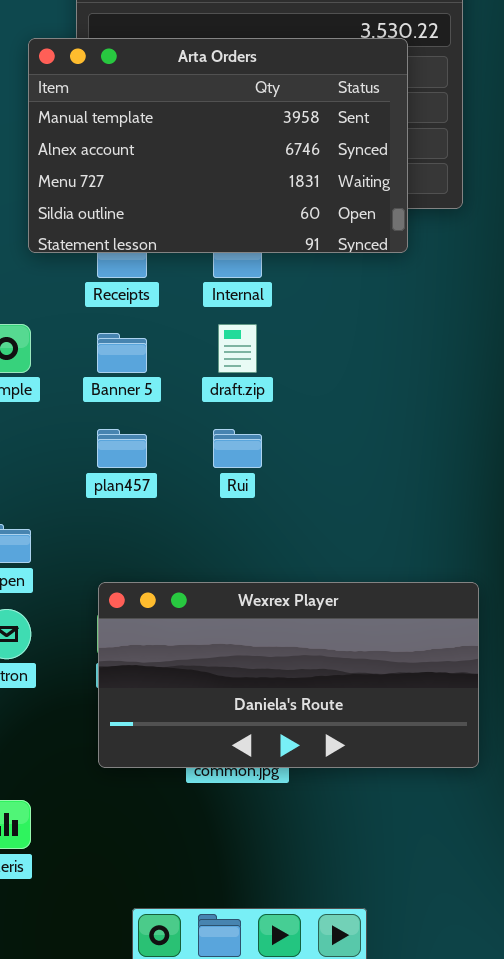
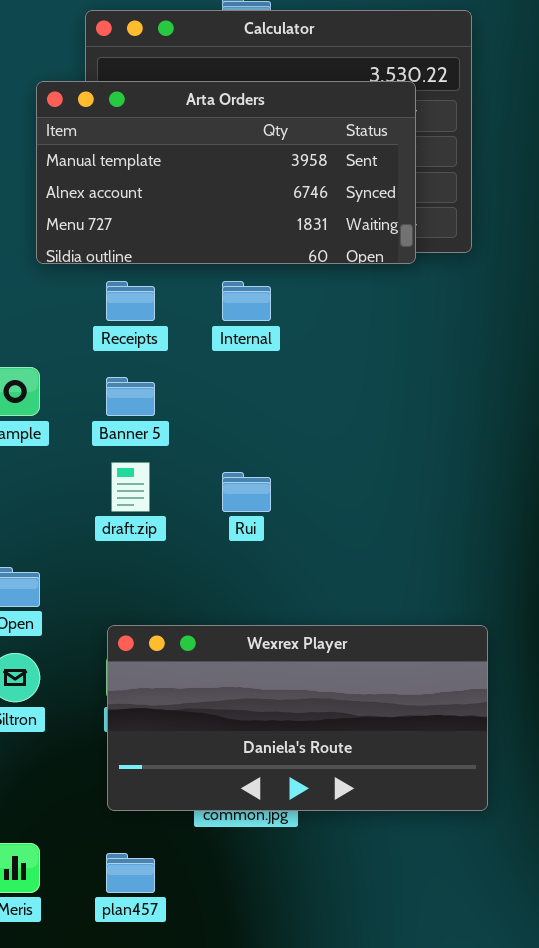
Arta Orders: [28,38,408,253] -> [36,81,416,264], resized
draft.zip: [218,324,257,373] -> [111,462,150,512], moved
plan457: [97,429,147,468] -> [106,853,155,893], moved

